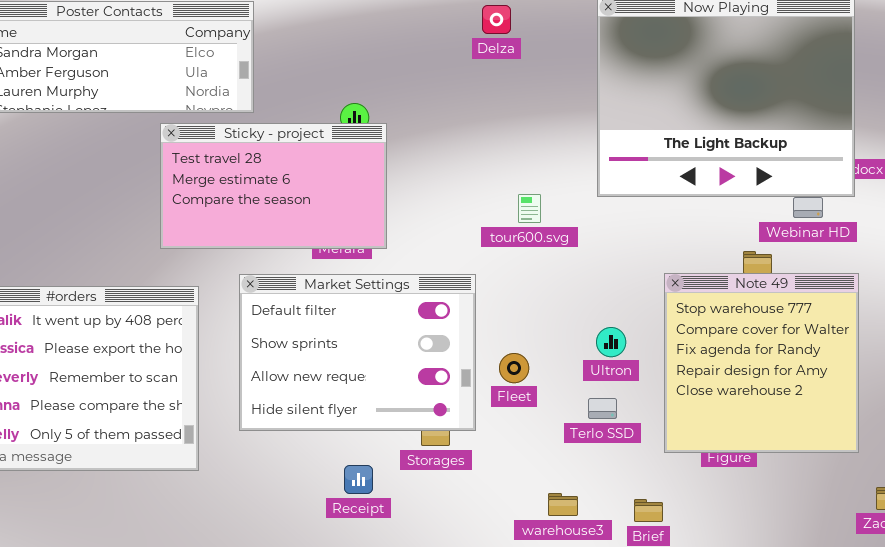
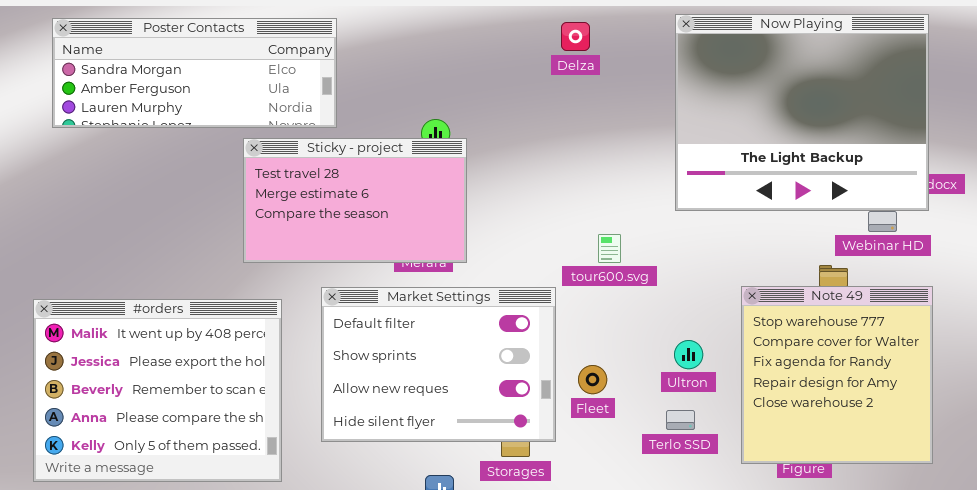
tour600.svg: [518,194,541,223] -> [598,234,621,263], moved

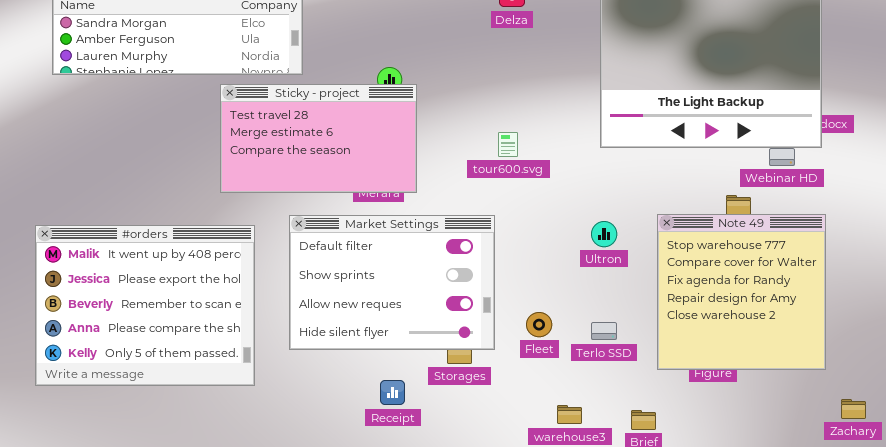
tour600.svg: [598,234,621,263] -> [498,132,518,157], moved
Ultron: [674,340,703,369] -> [591,221,617,247], moved
Fleet: [578,365,607,394] -> [526,312,552,337], moved

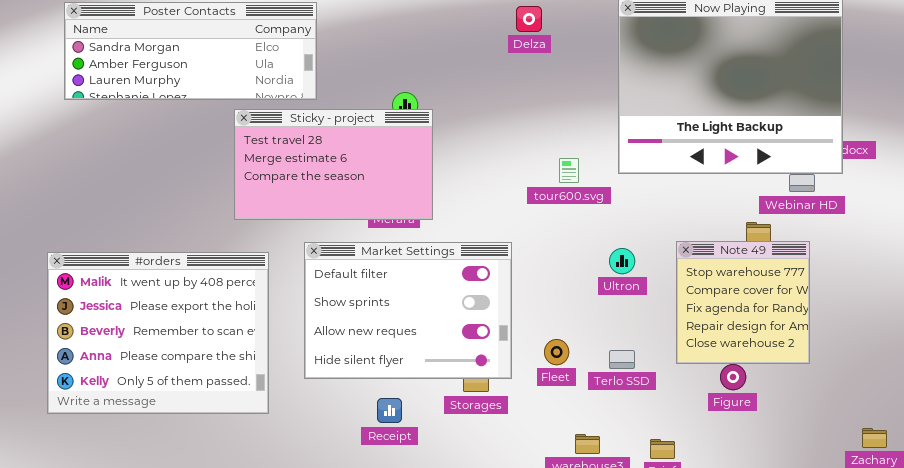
tour600.svg: [498,132,518,157] -> [559,158,579,183], moved
Note 49: [657,214,826,370] -> [676,241,810,364], resized
Receipt: [380,380,405,405] -> [377,398,402,423], moved

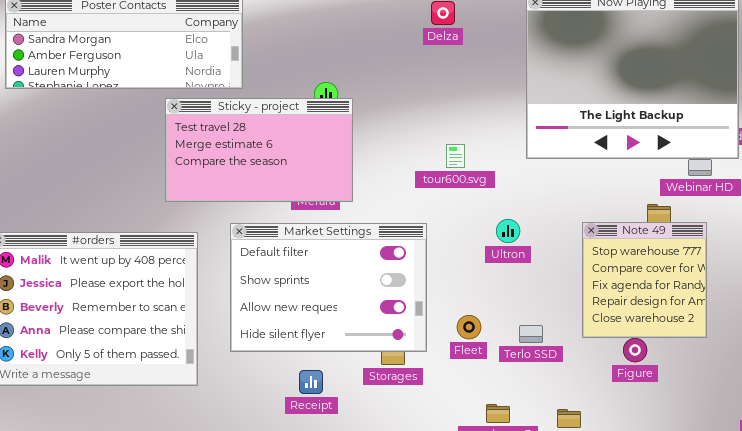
tour600.svg: [559,158,579,183] -> [446,144,465,168], moved
Ultron: [609,248,635,274] -> [496,219,520,243], moved

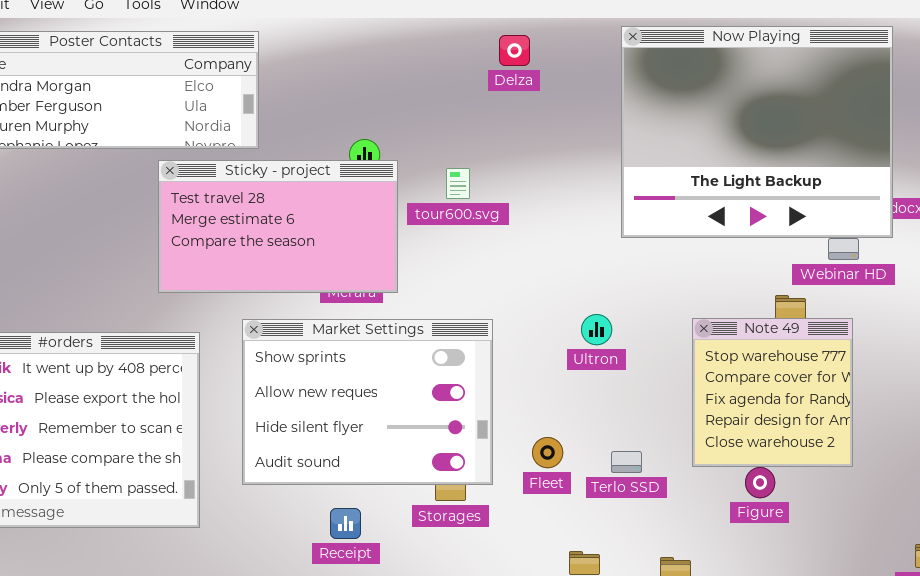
tour600.svg: [446,144,465,168] -> [446,168,470,199], moved
Market Settings: [230,223,427,352] -> [242,319,493,485], scrolled down 1 row

